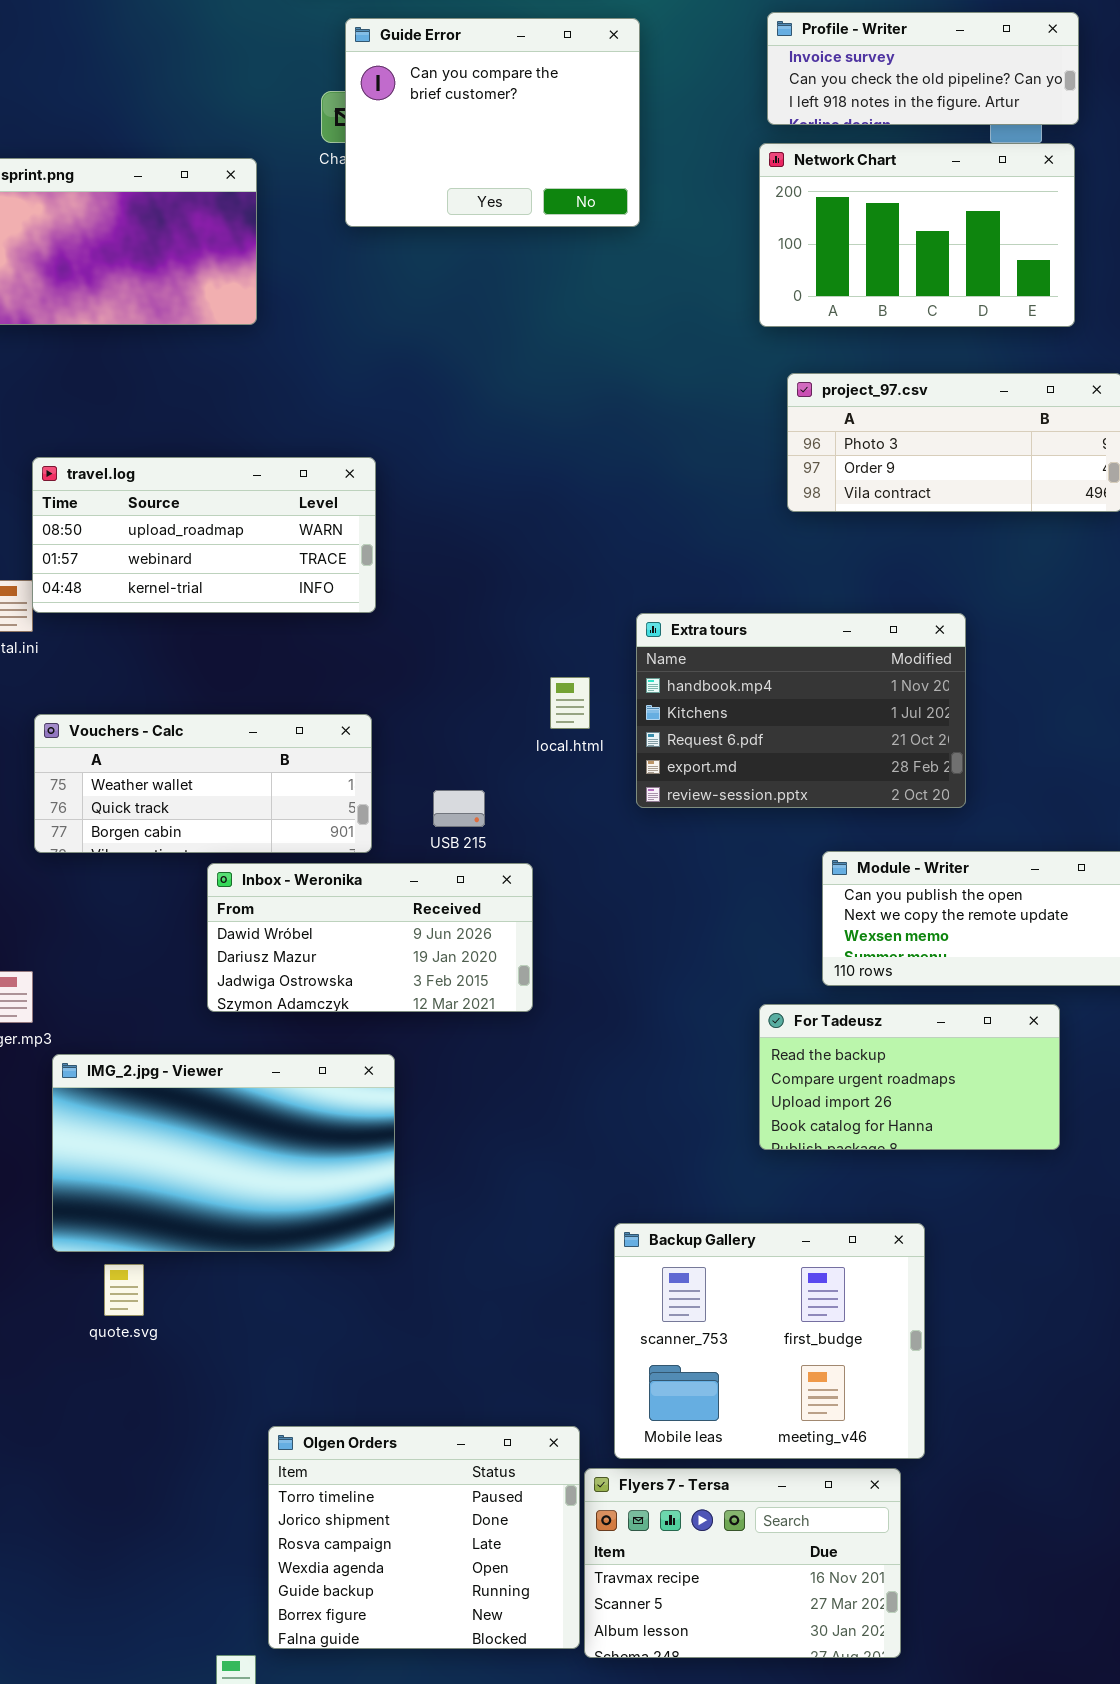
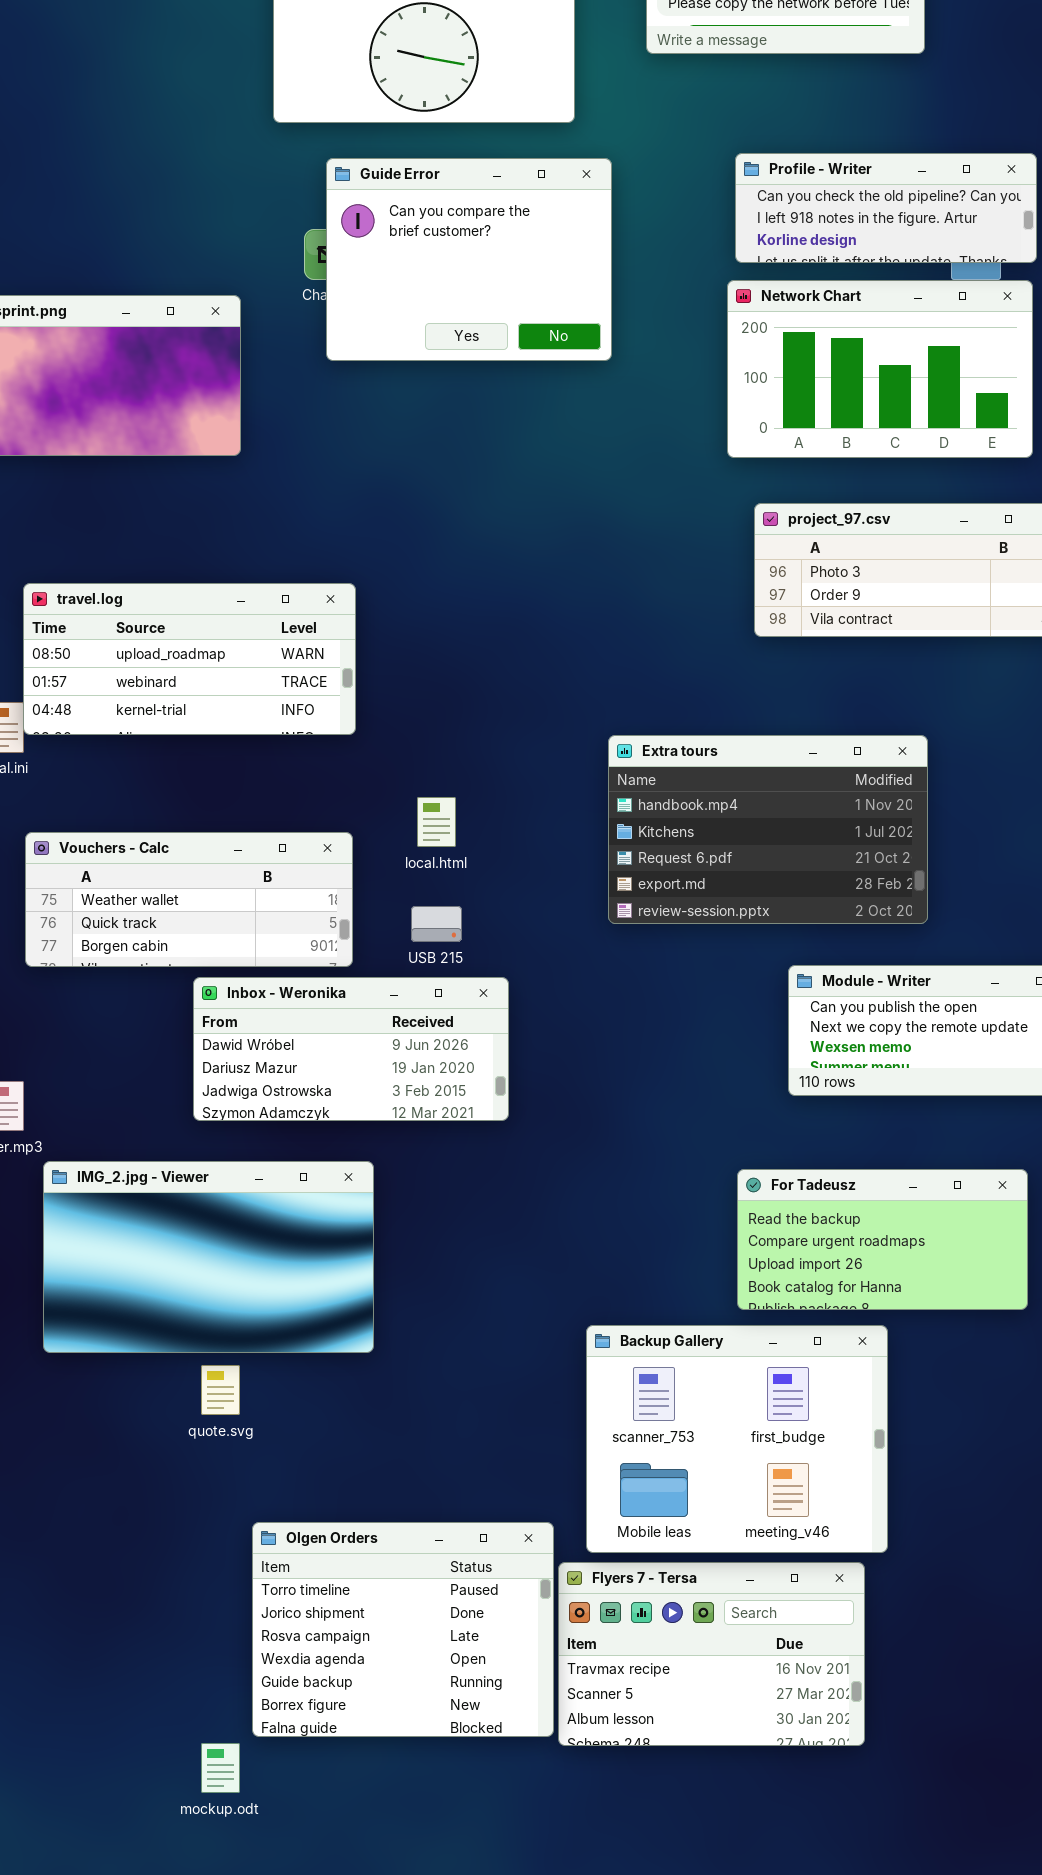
Profile - Writer: [767,12,1079,125] -> [735,153,1037,263], scrolled down 1 row
local.html: [550,677,590,729] -> [417,797,456,847], moved
For Tadeusz: [759,1004,1060,1150] -> [737,1169,1028,1310], moved
quote.svg: [104,1264,144,1316] -> [201,1365,240,1415], moved

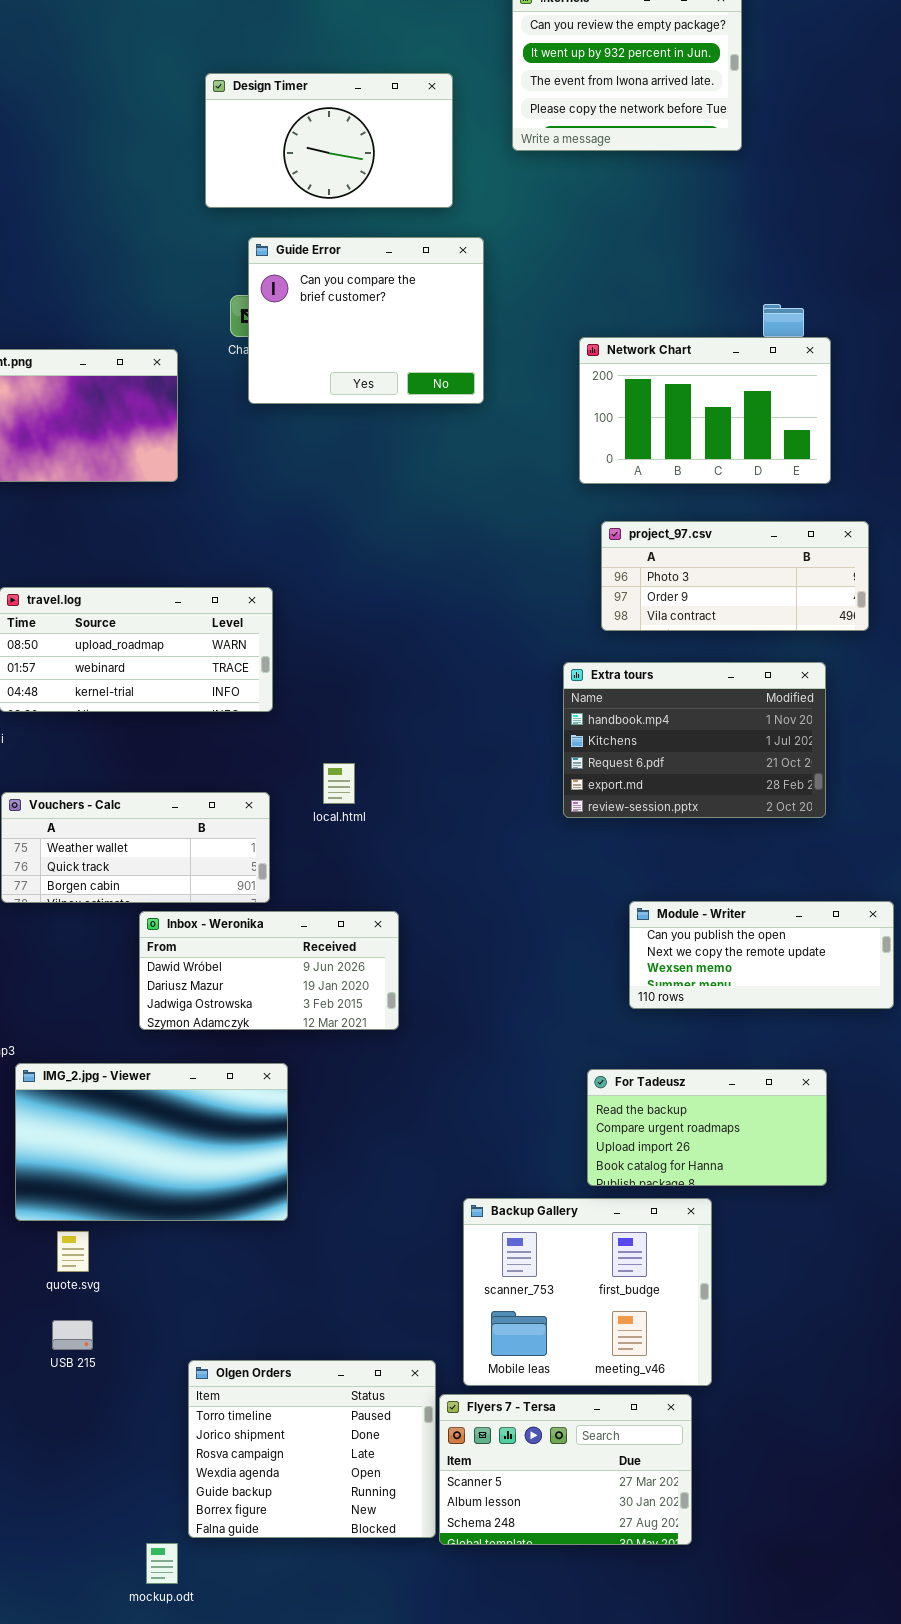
Profile - Writer: [735,153,1037,263] -> none, closed
Extra tours: [608,735,928,924] -> [563,662,826,818], moved
USB 215: [411,906,462,942] -> [52,1320,93,1350], moved
quote.svg: [201,1365,240,1415] -> [57,1231,89,1272], moved
Flyers 7 - Tersa: [558,1562,865,1746] -> [439,1394,692,1545], scrolled down 1 row

